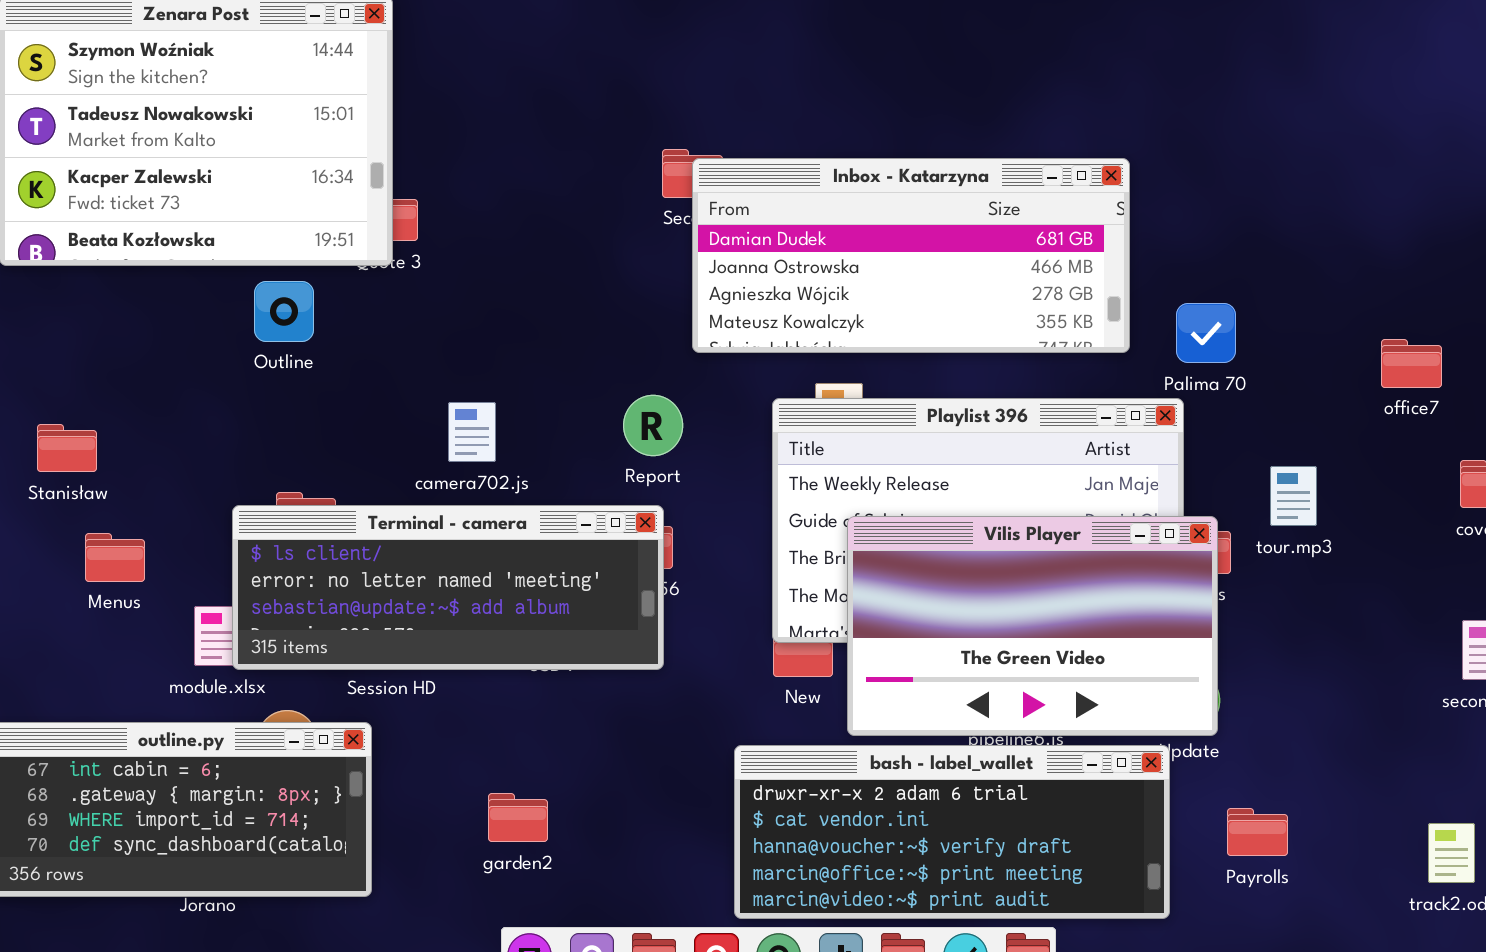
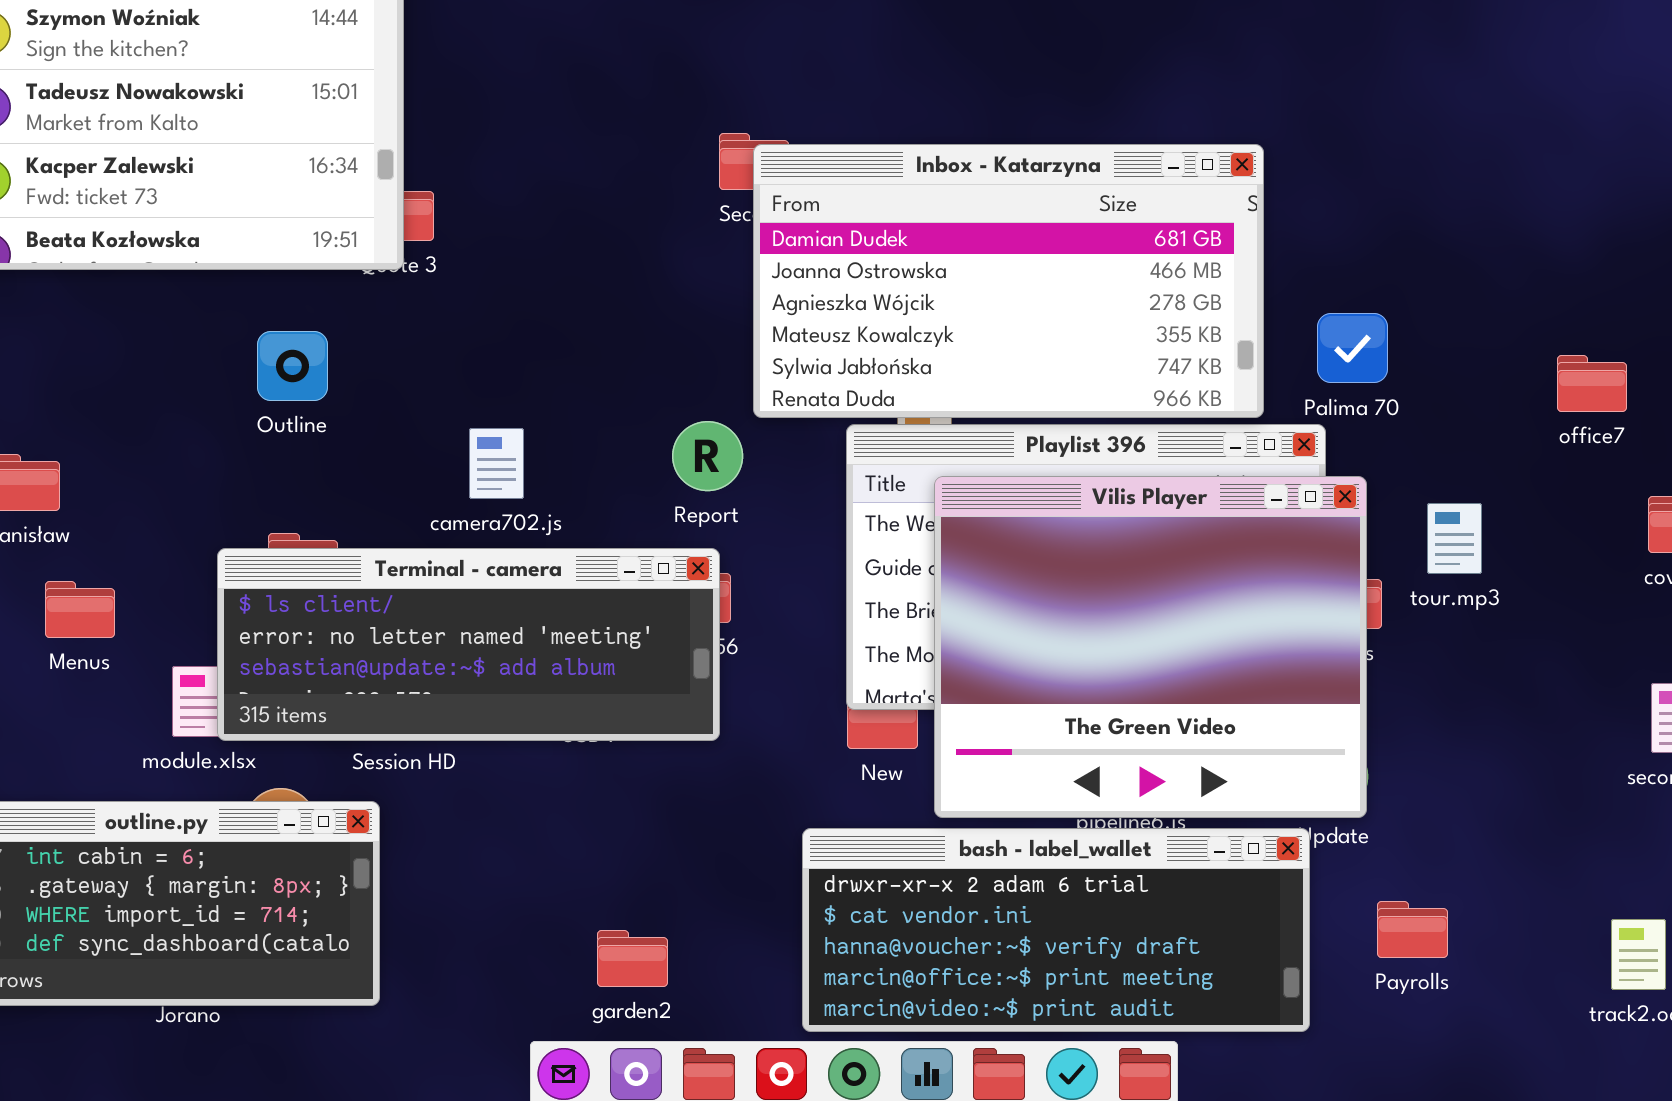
Inbox - Katarzyna: [692,158,1130,353] -> [753,144,1264,418], resized
Outline: [254,281,314,342] -> [257,331,328,401], moved
Vilis Player: [847,516,1218,736] -> [934,476,1367,818], resized
garden2: [488,793,548,842] -> [597,930,668,987], moved

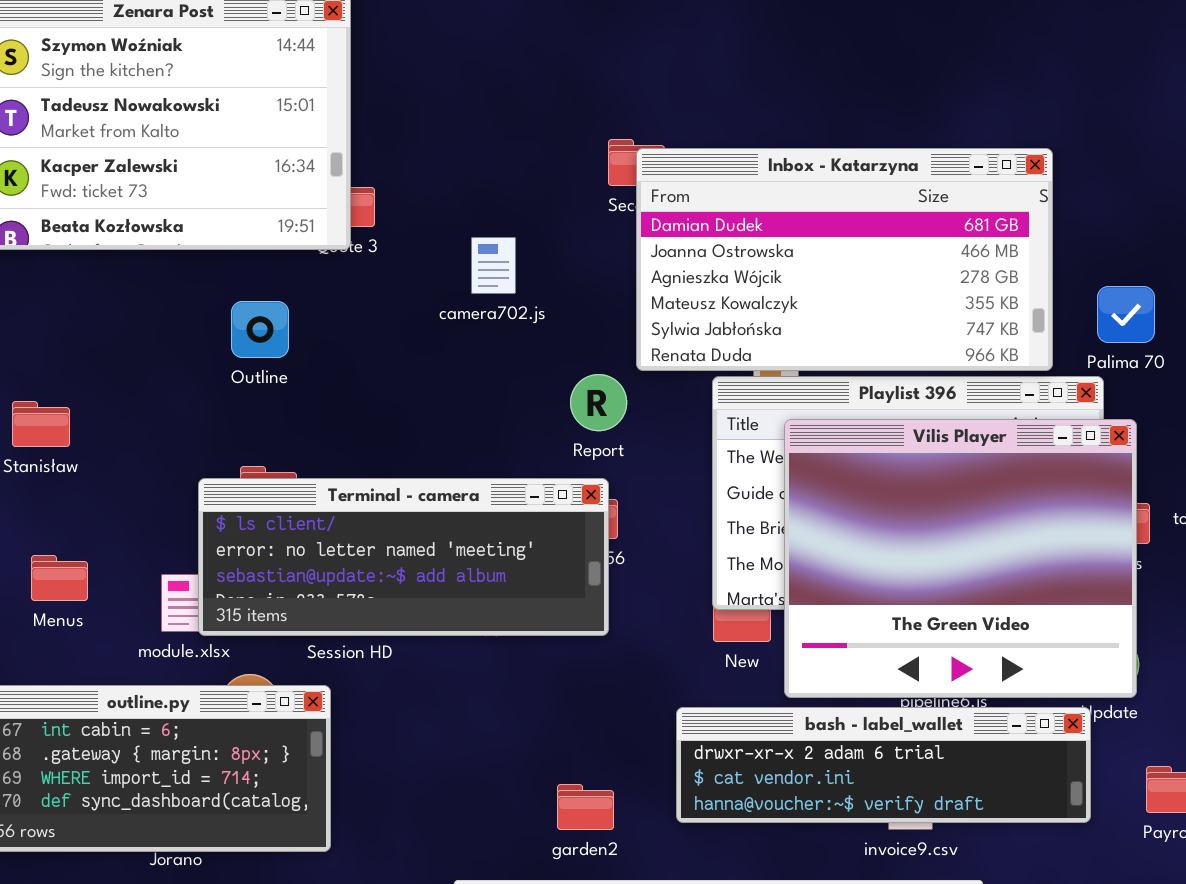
camera702.js: [469,428,524,499] -> [471,237,516,294], moved
Menus: [45,581,115,638] -> [31,555,88,601], moved
bash - label_wallet: [802,828,1310,1032] -> [676,707,1091,823], resized
garden2: [597,930,668,987] -> [557,784,614,830], moved

